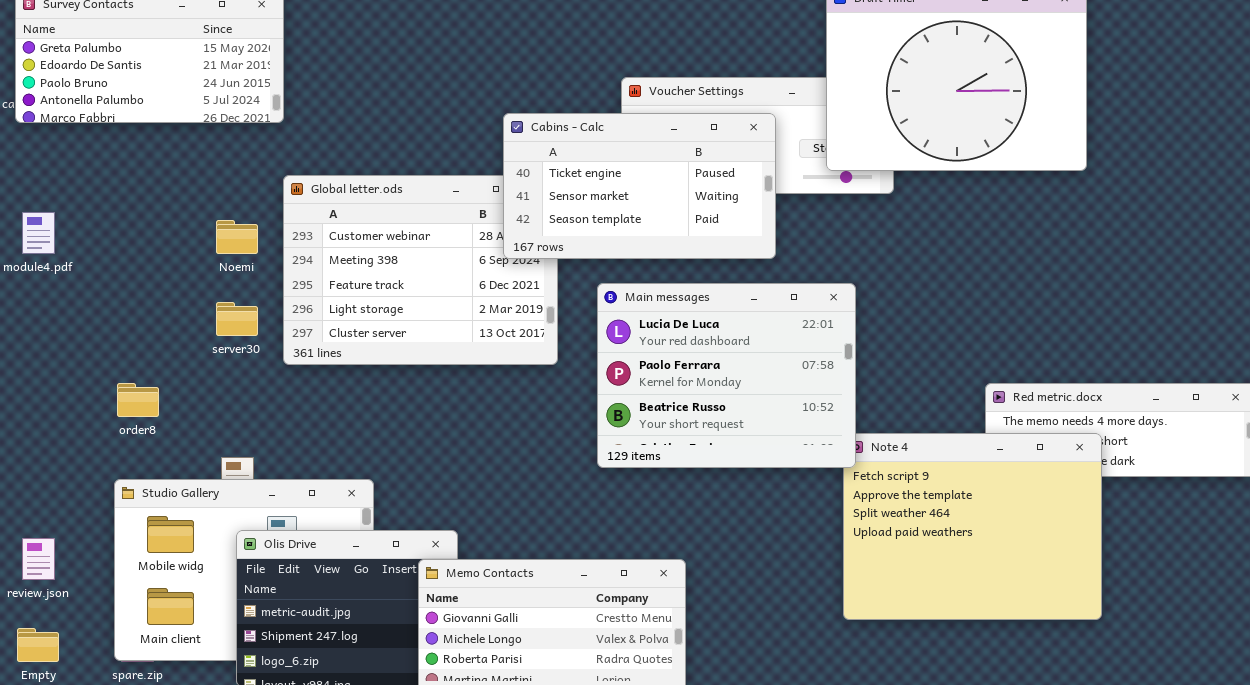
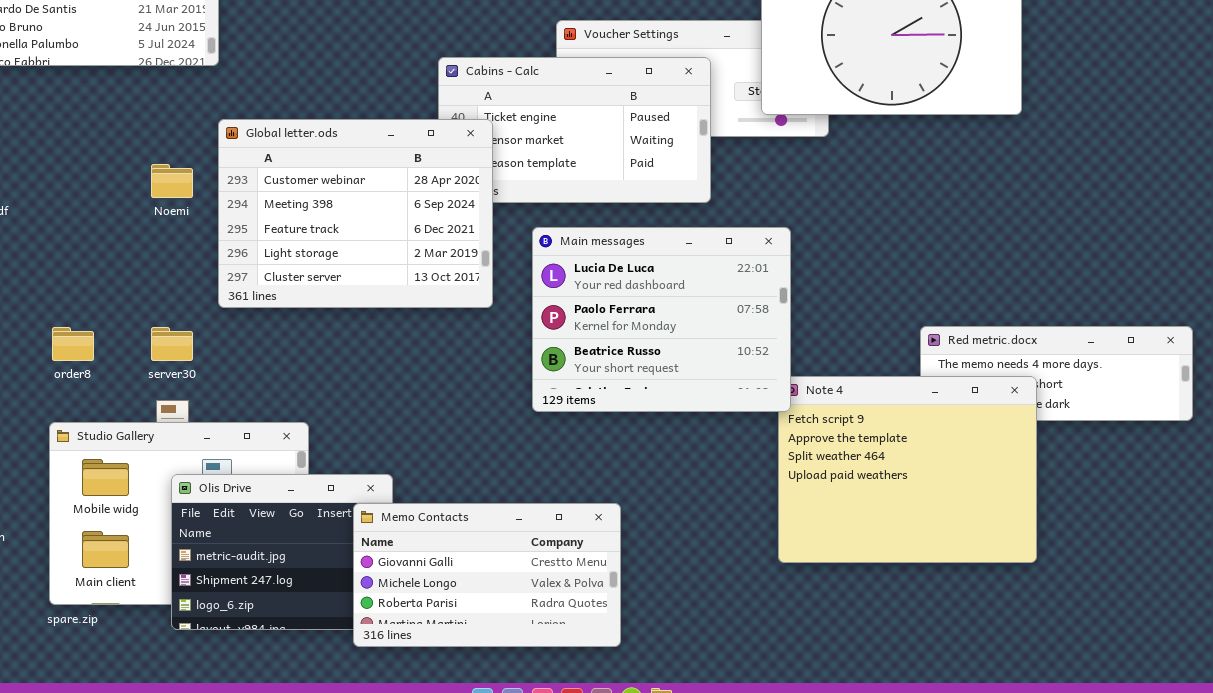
Global letter.ods: [283,175,558,365] -> [218,119,493,308], raised
server30: [216,302,258,336] -> [151,327,193,361], moved

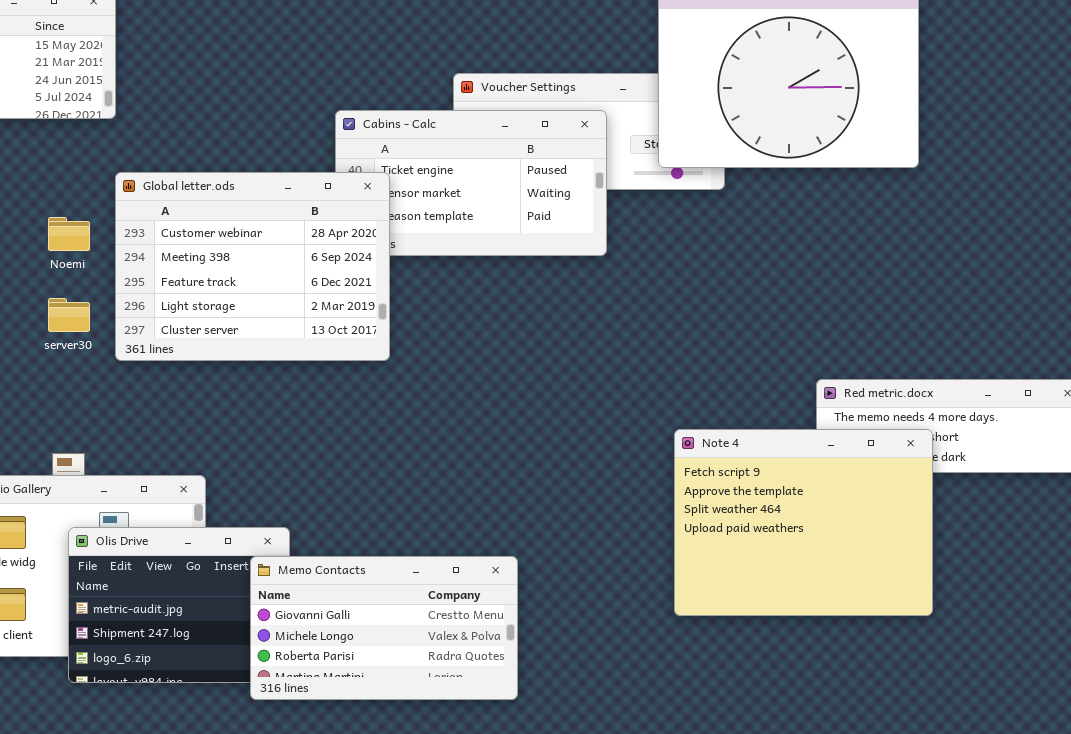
Main messages: [532,227,791,412] -> none, closed
server30: [151,327,193,361] -> [48,298,90,332], moved

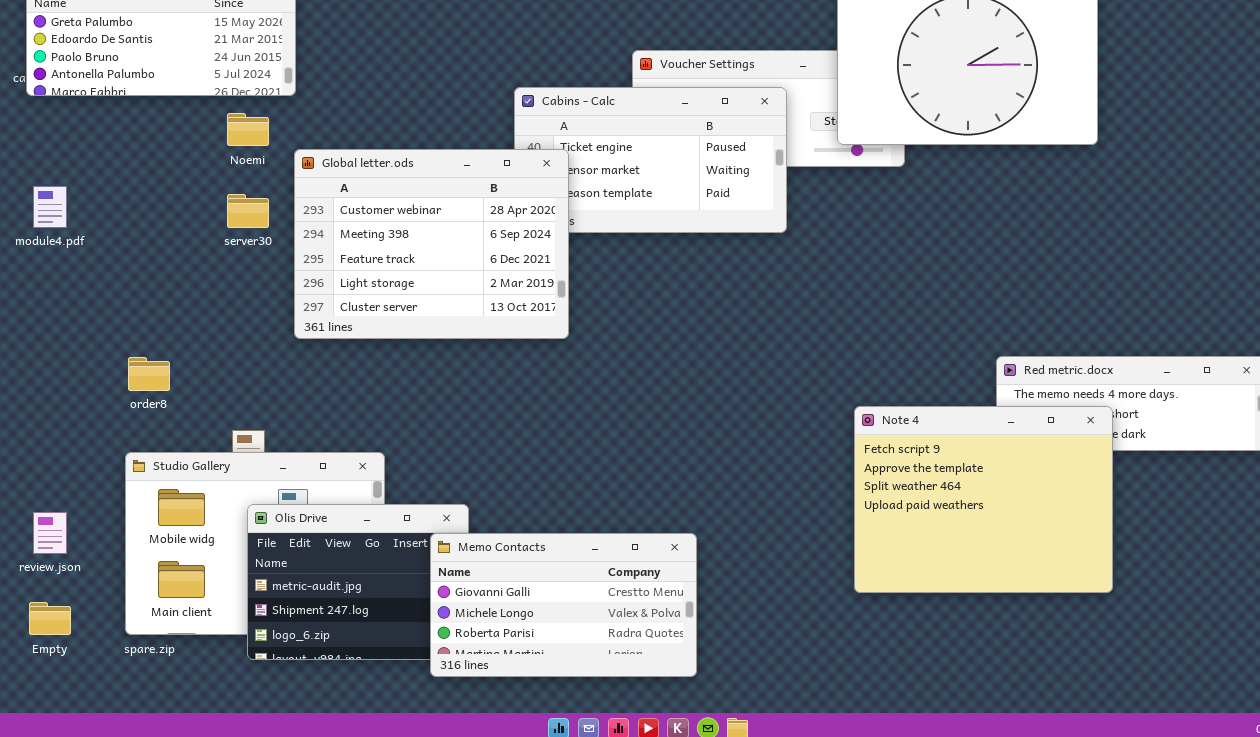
Noemi: [48,217,90,251] -> [227,113,269,146], moved
server30: [48,298,90,332] -> [227,194,269,228], moved

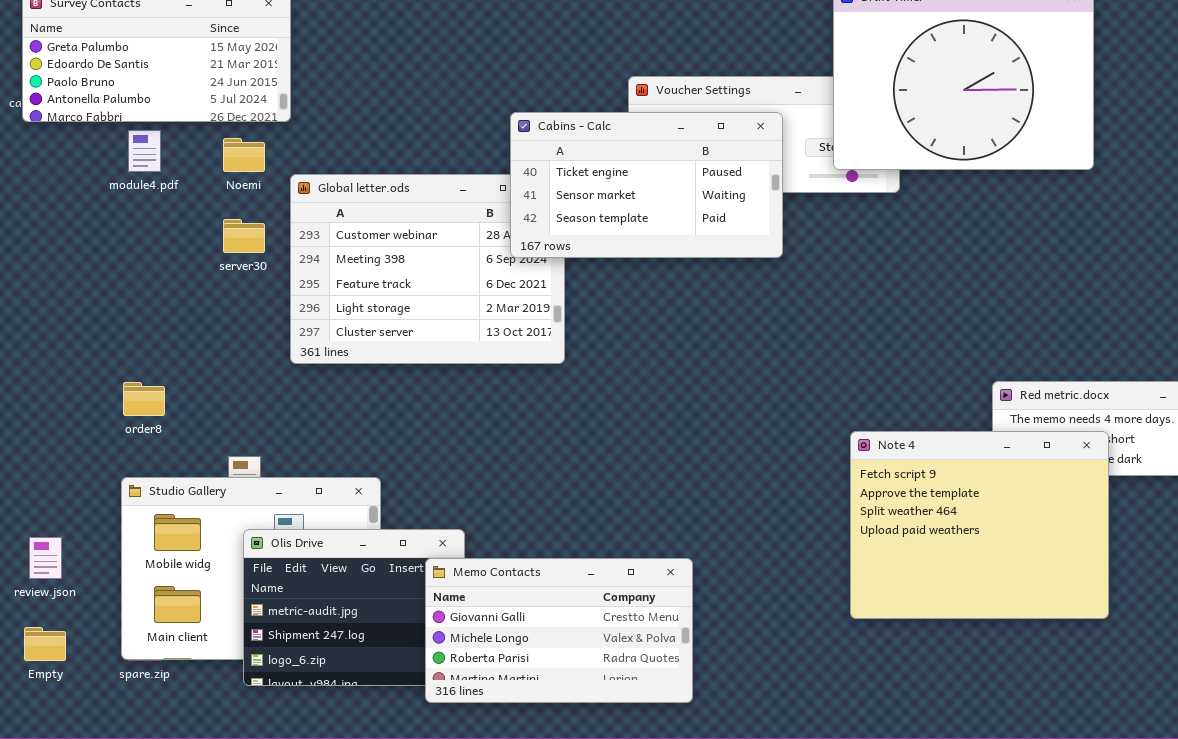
Cabins - Calc: [514,87,787,233] -> [510,112,783,258], raised
module4.pdf: [33,186,67,228] -> [128,130,161,172], moved

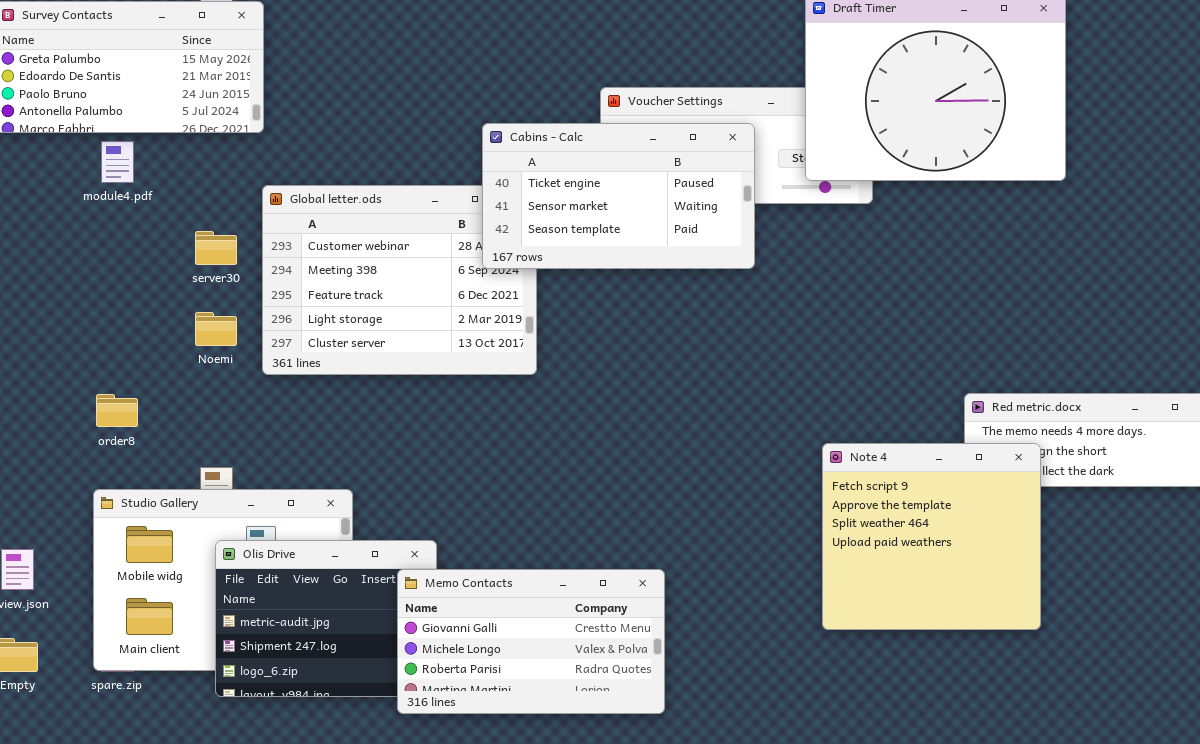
Noemi: [223,138,265,172] -> [195,312,237,346], moved
Note 4: [850,431,1109,619] -> [822,443,1041,630], resized

